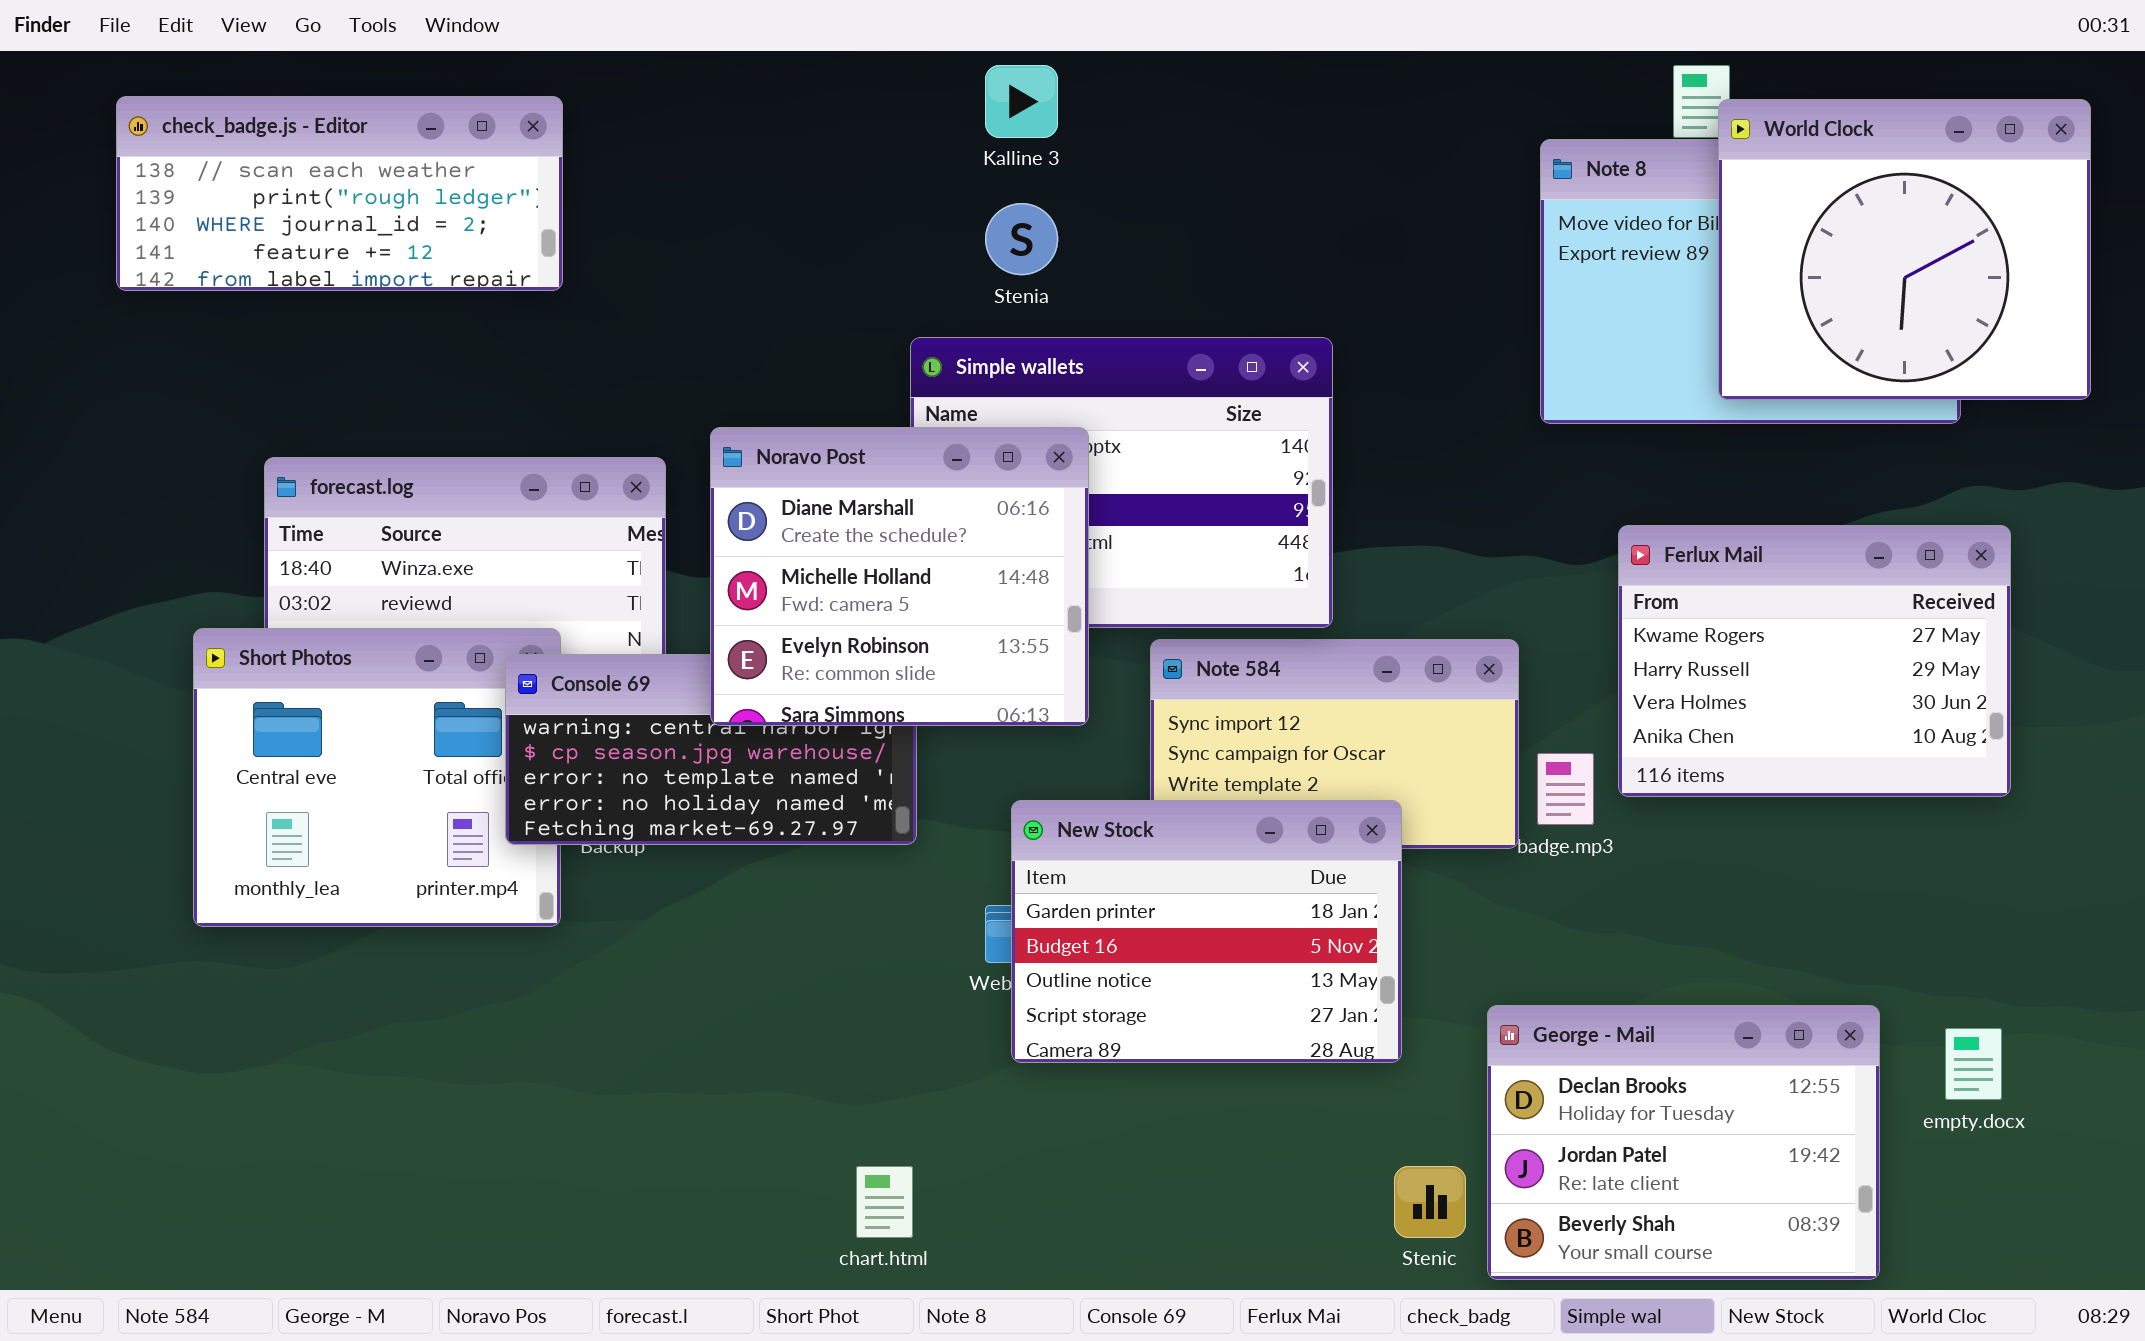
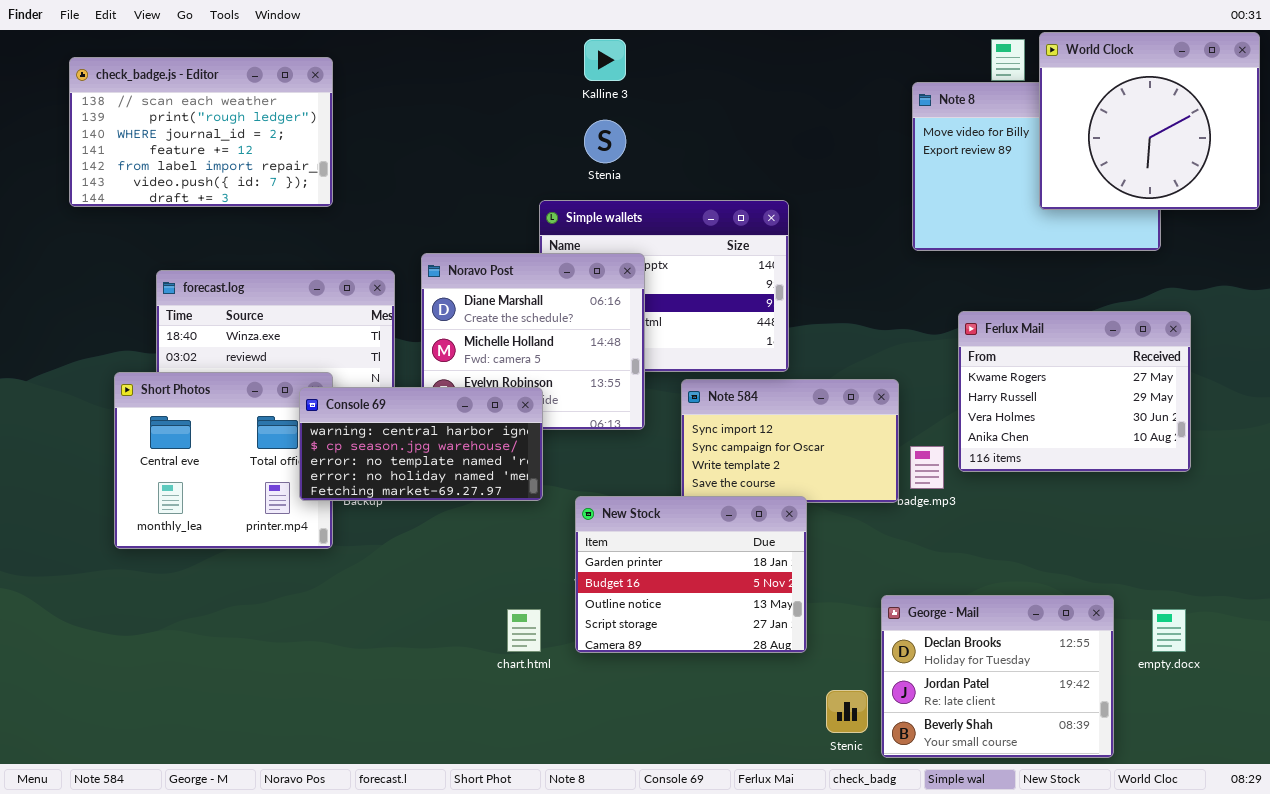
check_badge.js - Editor: [116,96,563,291] -> [69,57,333,207], resized
World Clock: [1718,99,2091,400] -> [1039,32,1260,210], moved
Console 69: [505,654,917,845] -> [299,387,543,501], raised
New Stock: [1011,800,1402,1063] -> [575,496,807,653], moved
chart.html: [856,1166,913,1238] -> [507,609,541,652], moved

